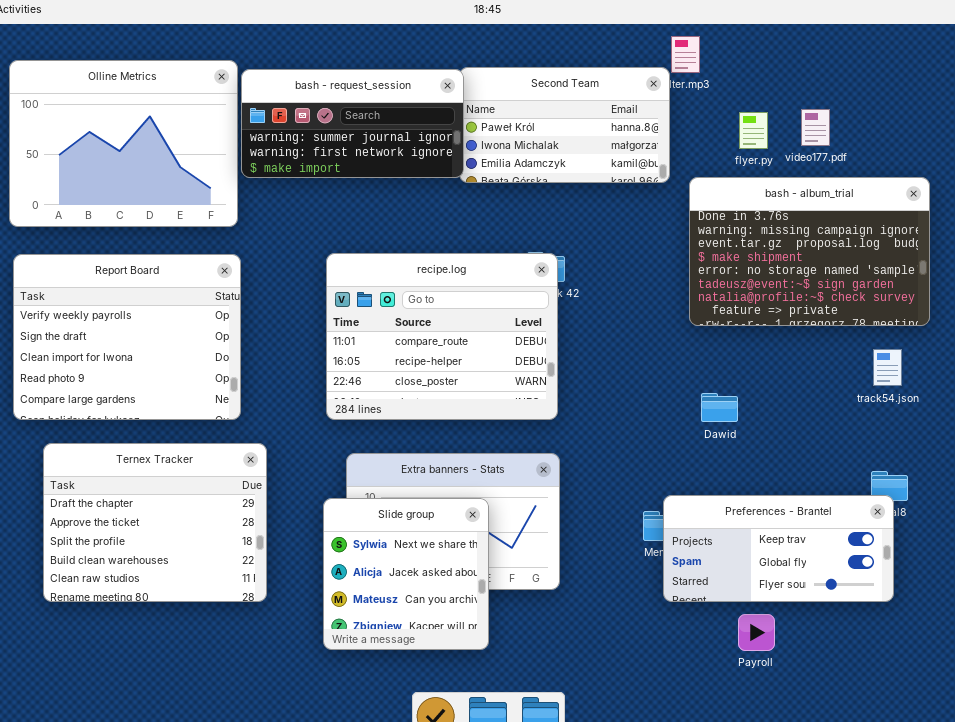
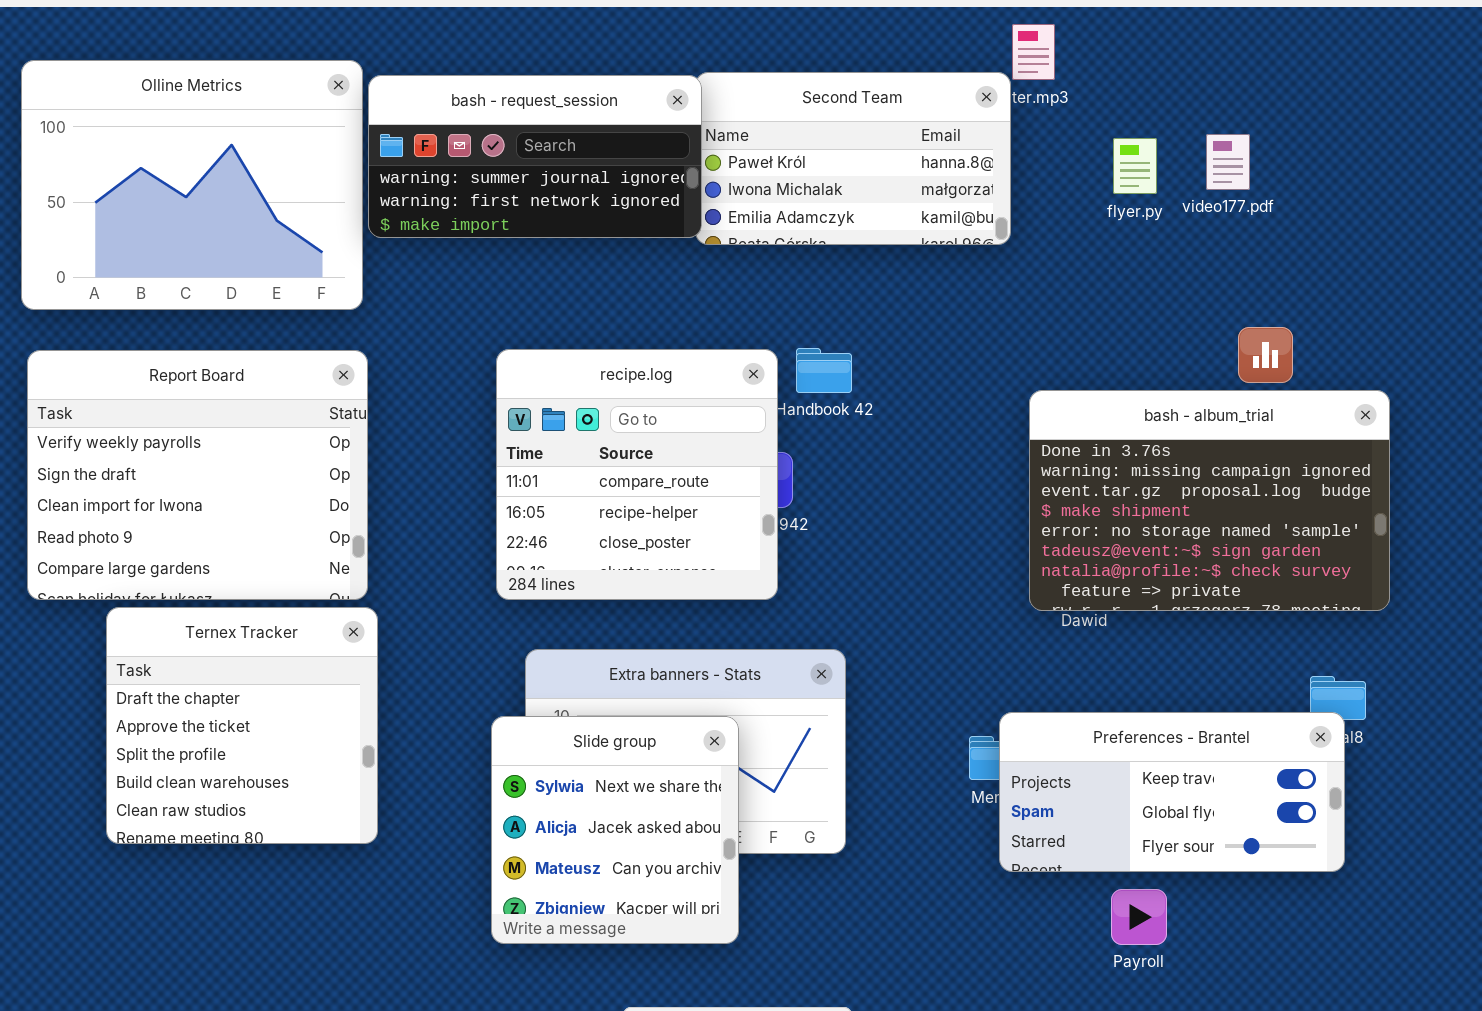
bash - album_trial: [689,177,930,326] -> [1029,390,1390,611], moved
recipe.log: [326,253,558,420] -> [496,349,778,600], resized
Ternex Tracker: [43,443,267,602] -> [106,607,378,844], moved, resized

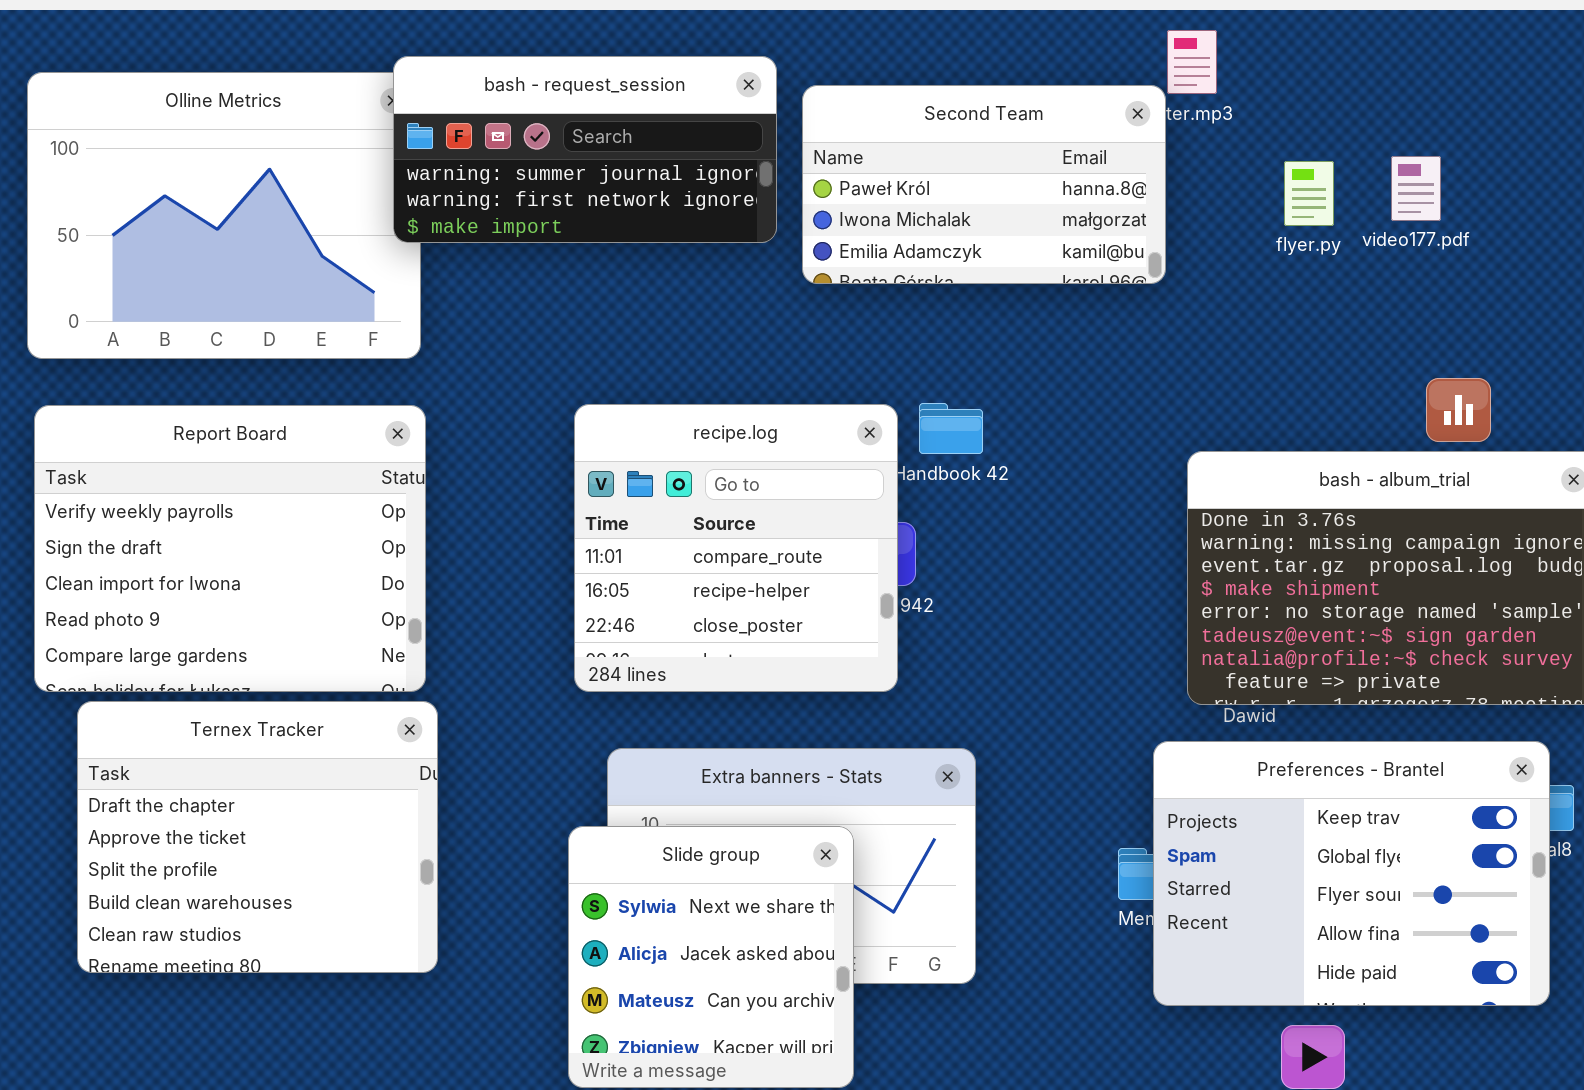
bash - request_session: [368,75,702,238] -> [393,56,777,243], moved
Ternex Tracker: [106,607,378,844] -> [77,701,438,973], resized
Preferences - Brantel: [999,712,1345,872] -> [1153,741,1550,1006], resized

